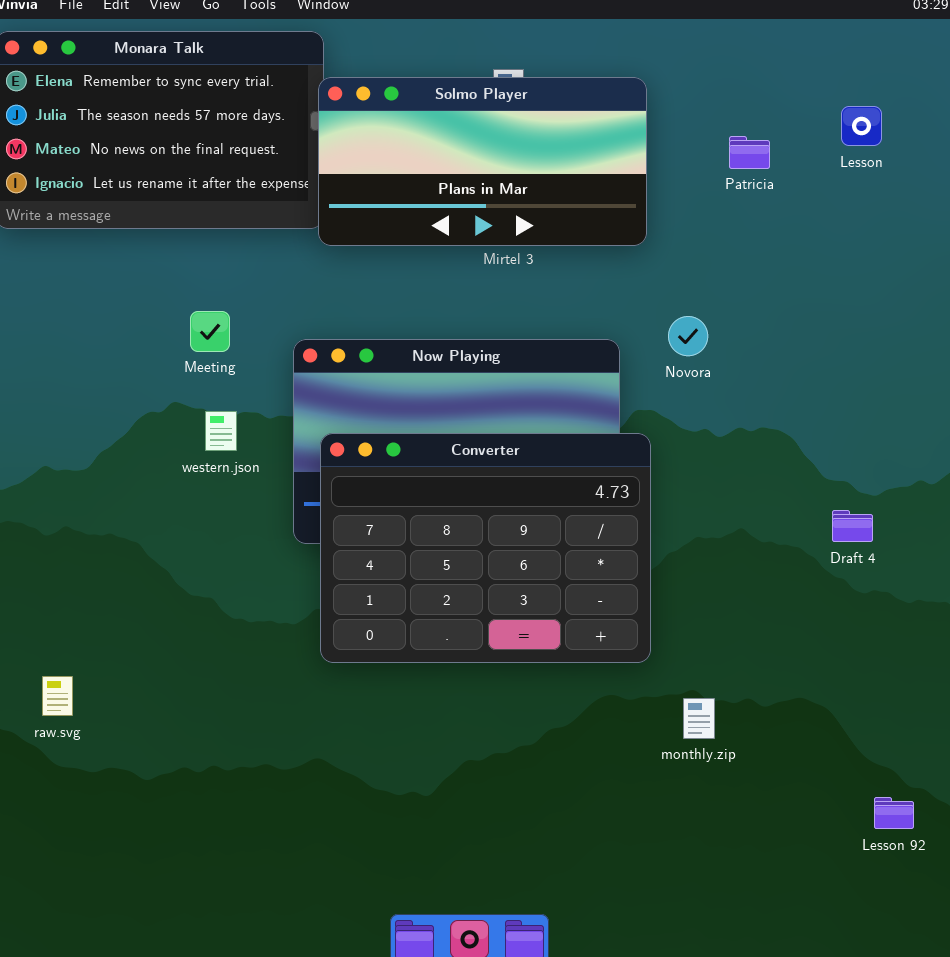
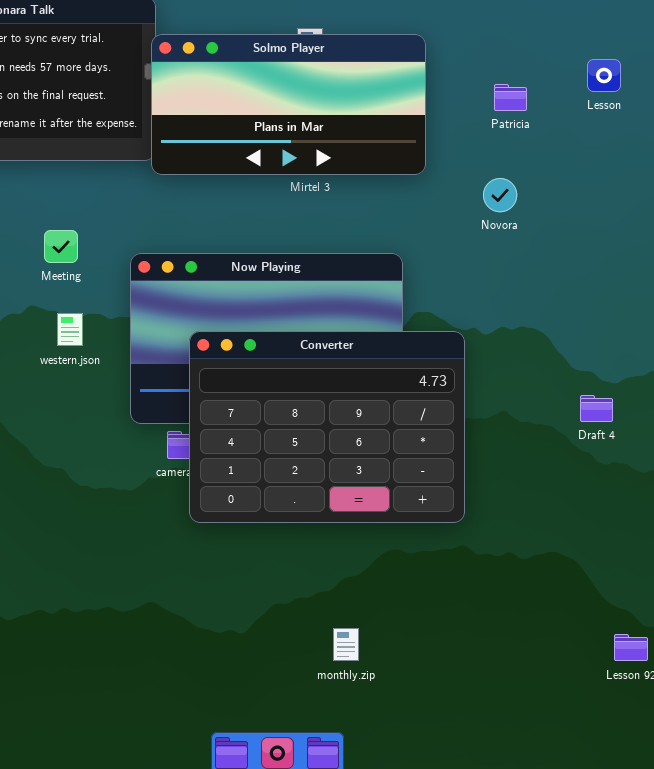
Novora: [668,316,708,356] -> [483,178,517,212], moved
Converter: [320,433,651,663] -> [189,331,465,523], moved
monthly.zip: [683,698,715,739] -> [333,628,359,661], moved

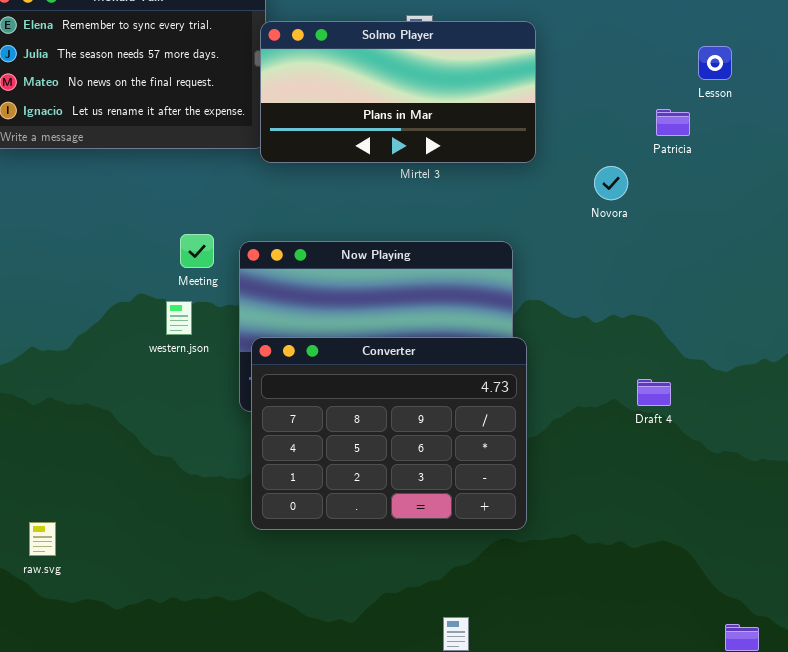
Patricia: [494,84,527,111] -> [656,109,690,136], moved
Meeting: [44,230,78,263] -> [180,234,214,268], moved
Converter: [189,331,465,523] -> [251,337,527,530], moved
Draft 4: [580,395,613,422] -> [637,379,671,406], moved

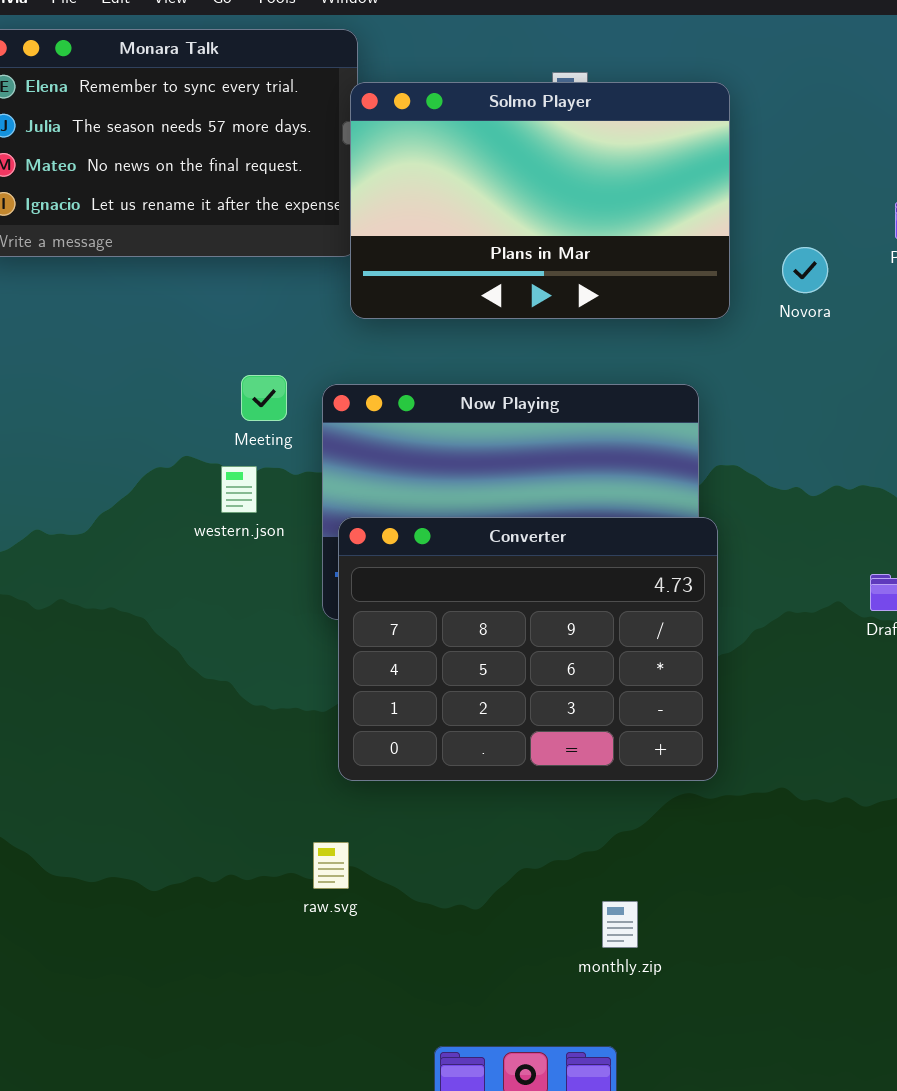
Solmo Player: [260,21,536,163] -> [350,82,730,319], resized
Novora: [594,166,628,200] -> [782,247,828,293], moved
raw.svg: [29,522,56,556] -> [313,842,349,889], moved

